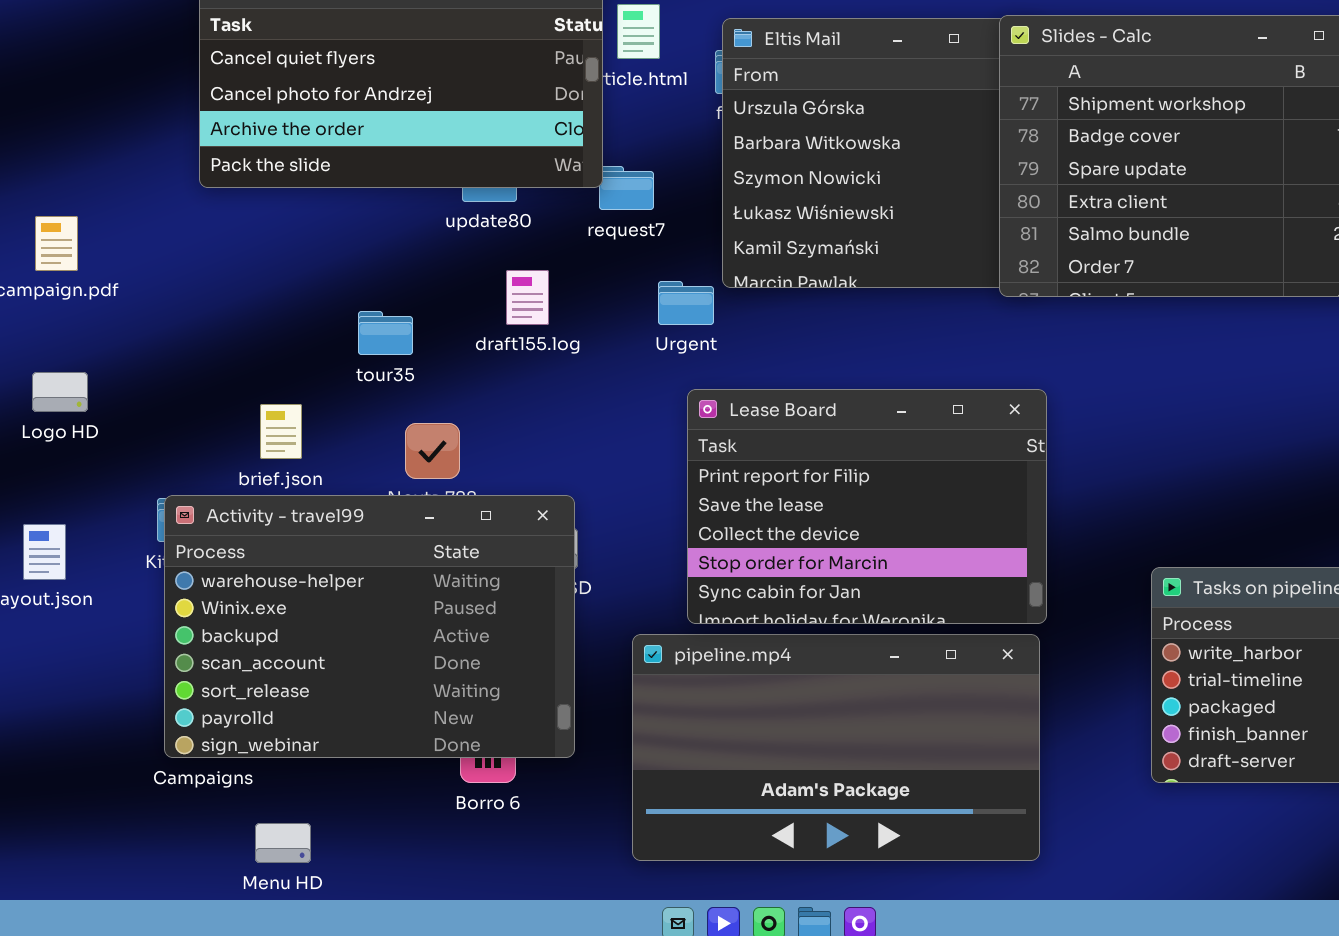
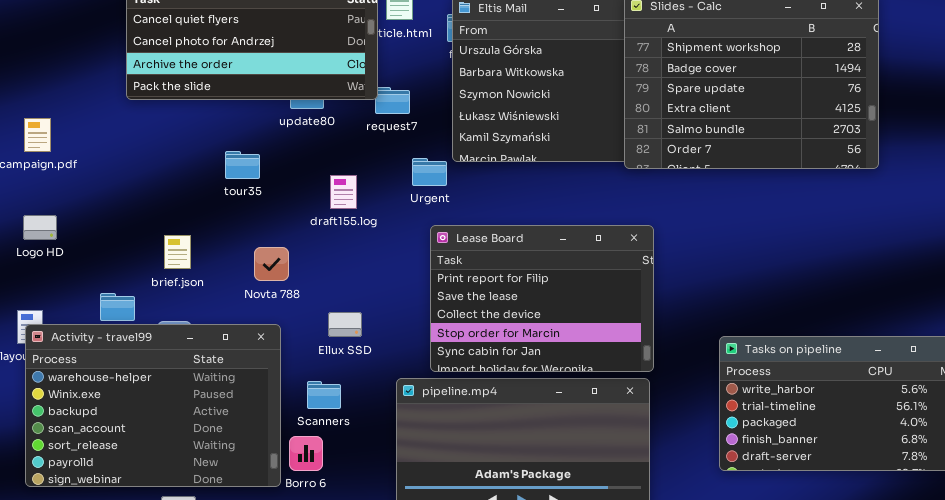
draft155.log: [506,270,549,325] -> [330,175,357,209], moved
tour35: [358,311,413,355] -> [225,151,260,179], moved
Activity - travel99: [164,495,575,758] -> [25,324,281,487], moved

